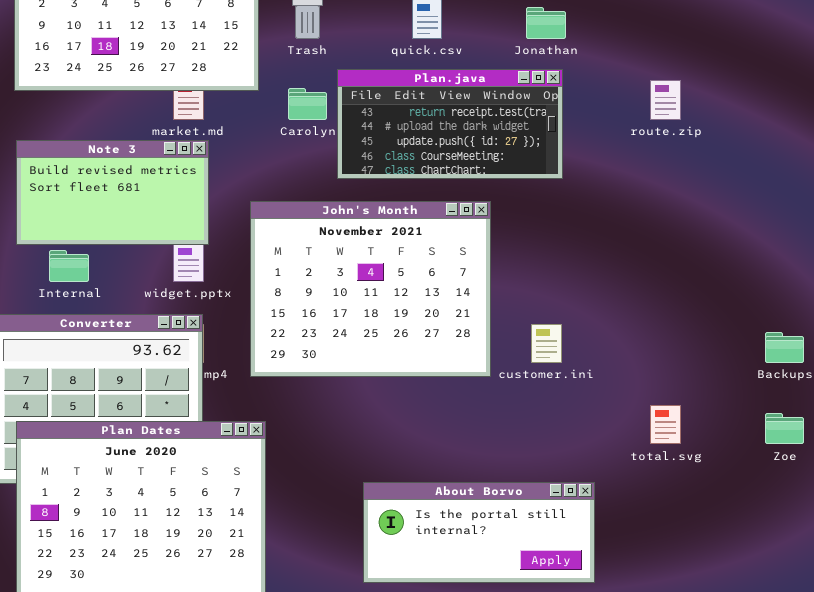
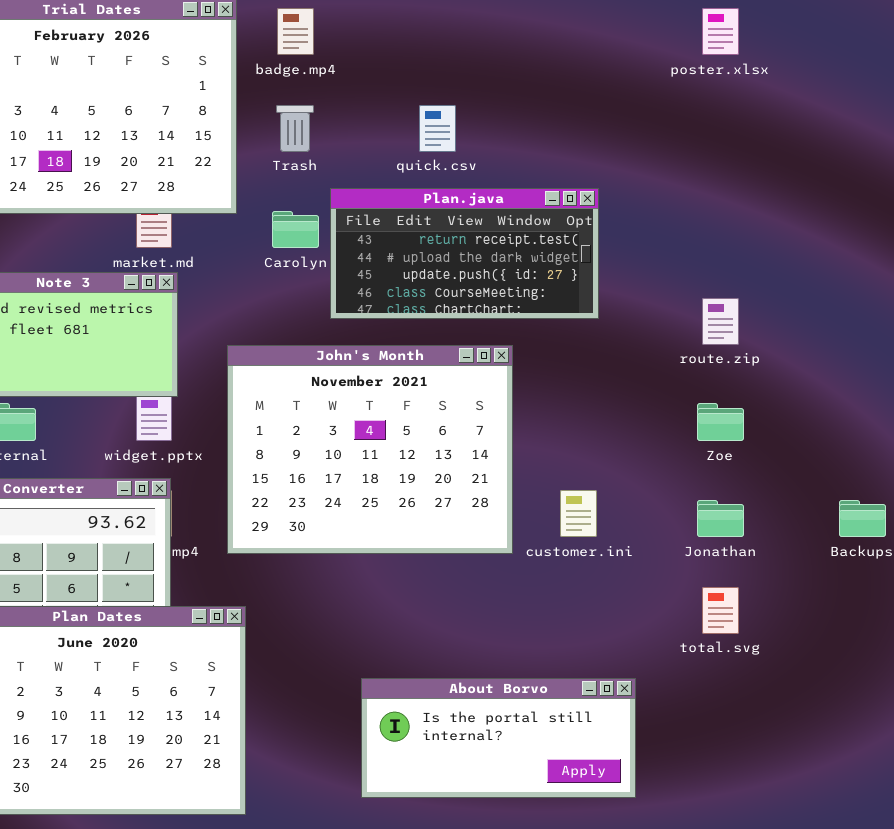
Jonathan: [526,7,566,39] -> [697,500,744,537], moved
route.zip: [650,80,681,120] -> [702,298,739,345], moved
Zoe: [765,413,804,444] -> [697,403,744,441], moved

